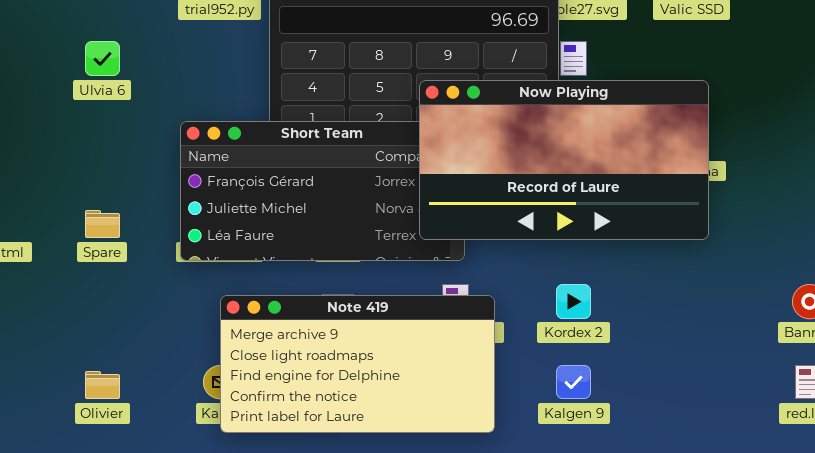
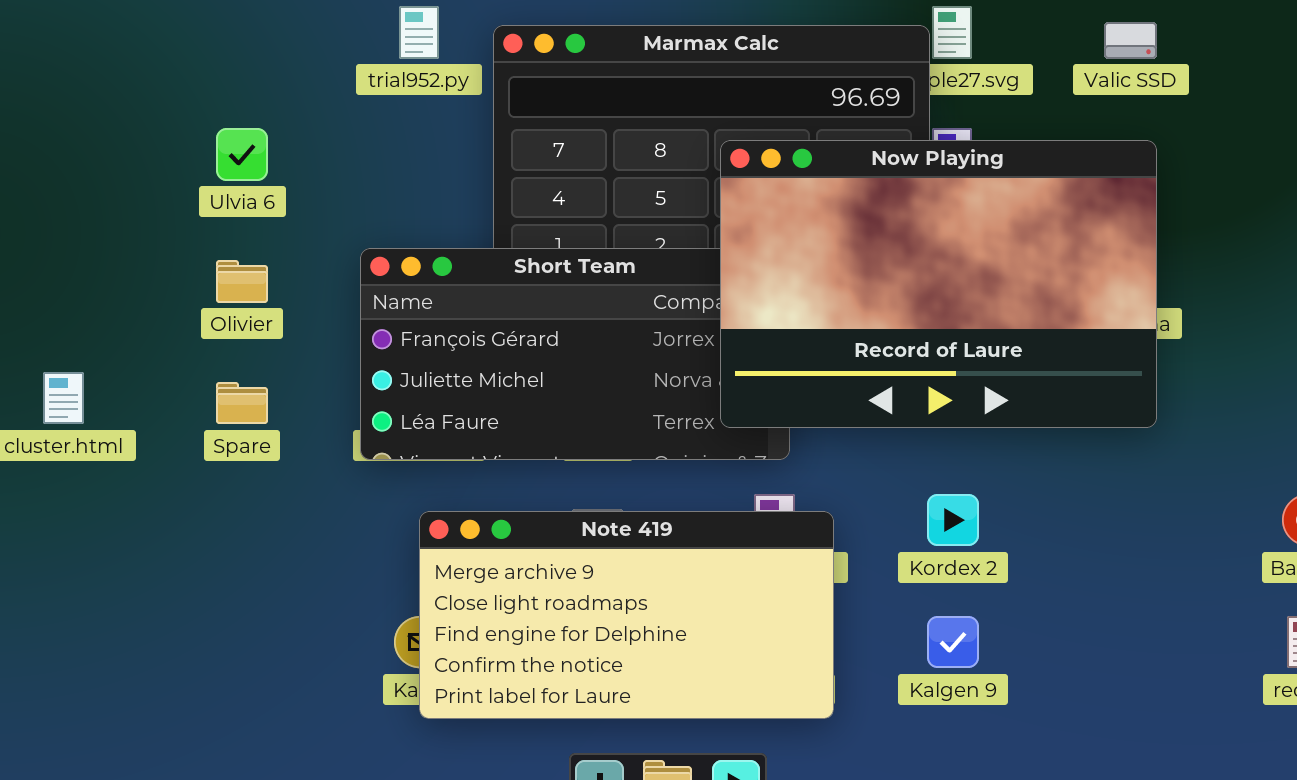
Now Playing: [419,80,709,240] -> [720,140,1157,428], resized
Olivier: [85,371,120,399] -> [216,260,268,303], moved

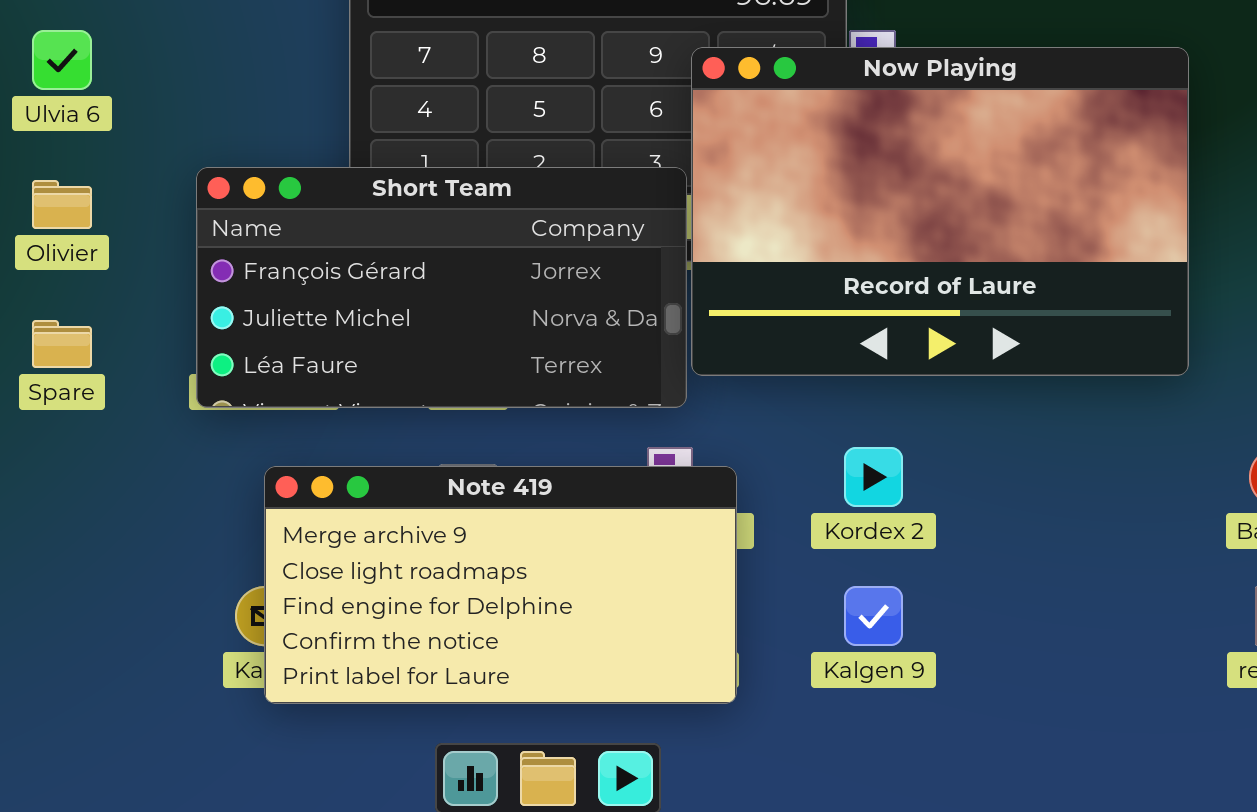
Now Playing: [720,140,1157,428] -> [691,47,1189,376], moved

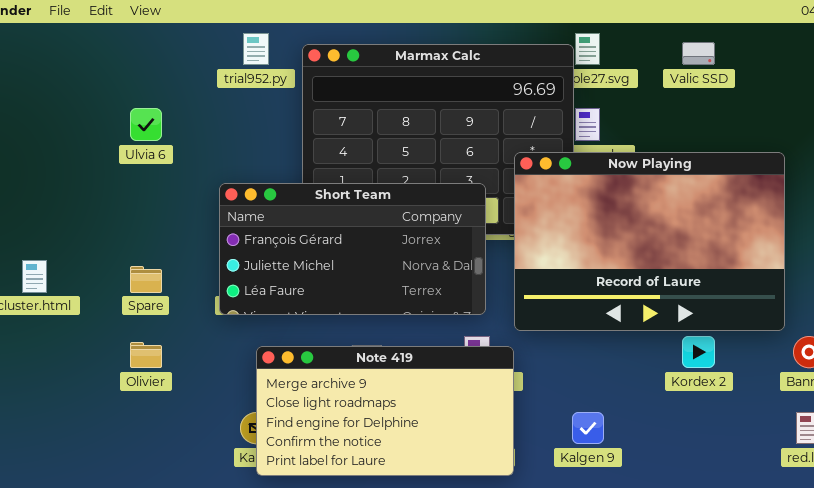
Now Playing: [691,47,1189,376] -> [514,152,785,331], moved
Olivier: [32,180,92,229] -> [130,342,162,368], moved
Kordex 2: [844,447,903,507] -> [682,336,715,368], moved

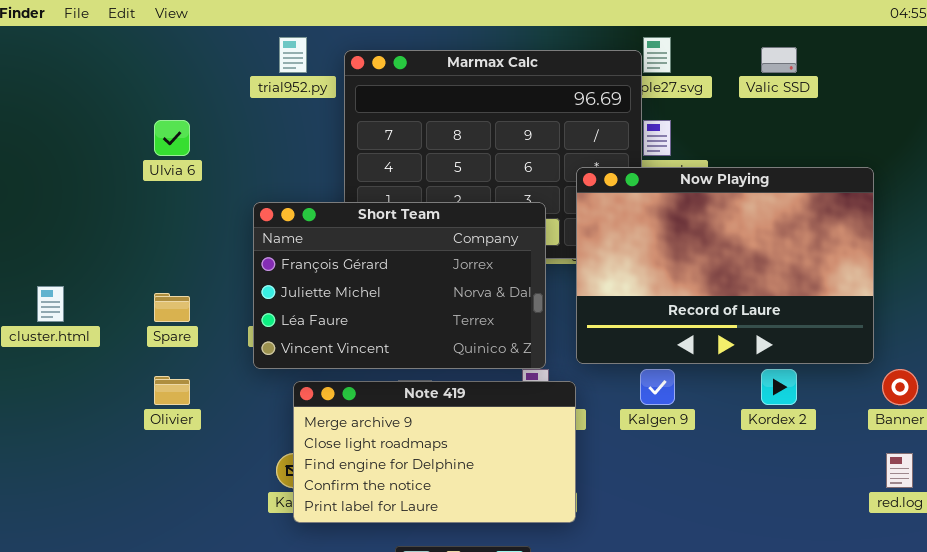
Short Team: [219,183,486,315] -> [253,202,546,369], resized
Kalgen 9: [572,412,604,444] -> [640,369,675,405], moved

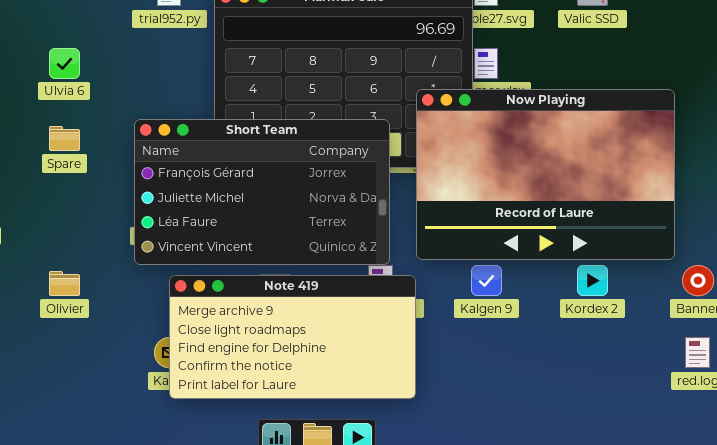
Spare: [154,293,190,322] -> [49,126,80,151], moved

